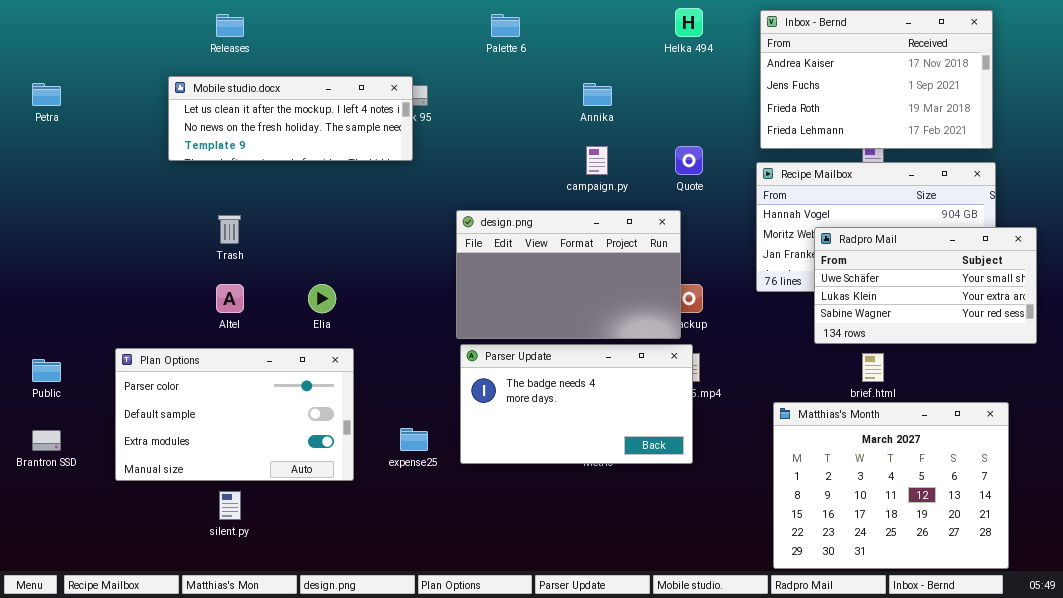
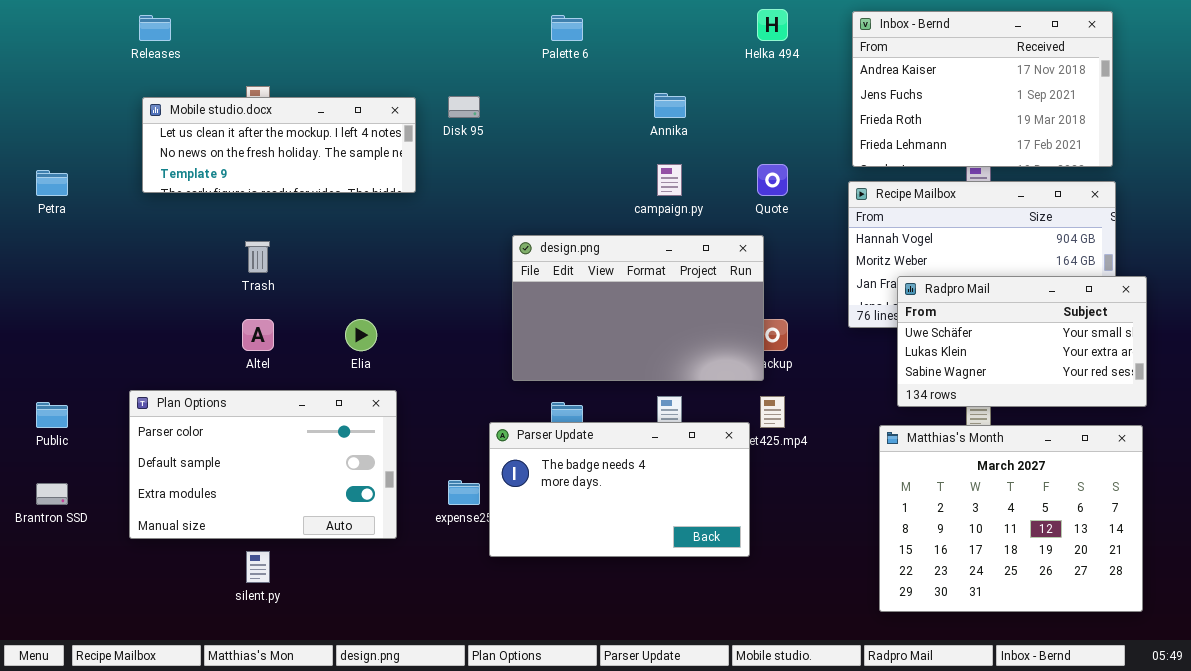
Releases: [216,14,244,37] -> [139,15,171,41], moved
Mobile studio.docx: [168,76,413,161] -> [142,97,416,193], moved
Petra: [32,83,61,106] -> [36,170,68,196], moved
Radpro Mail: [814,227,1037,344] -> [897,276,1147,407], moved
Parser Update: [460,344,693,464] -> [489,422,750,557], moved
Matthias's Month: [773,402,1009,569] -> [879,425,1143,612], moved

